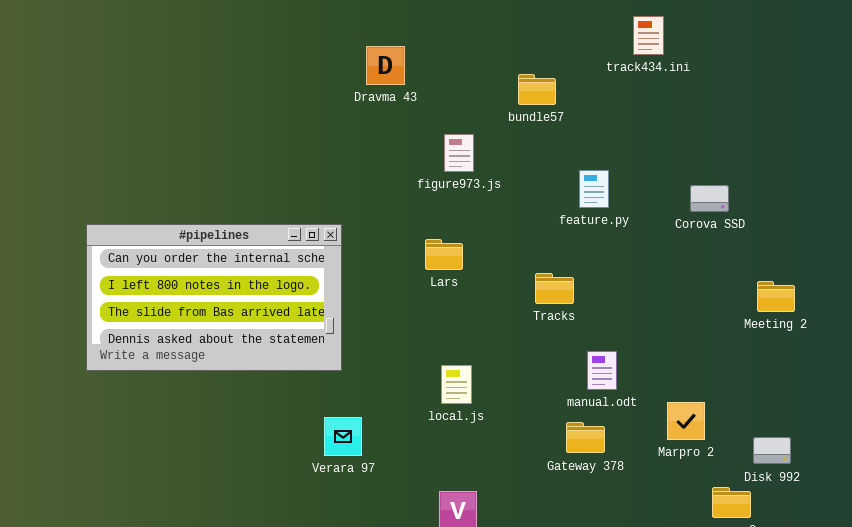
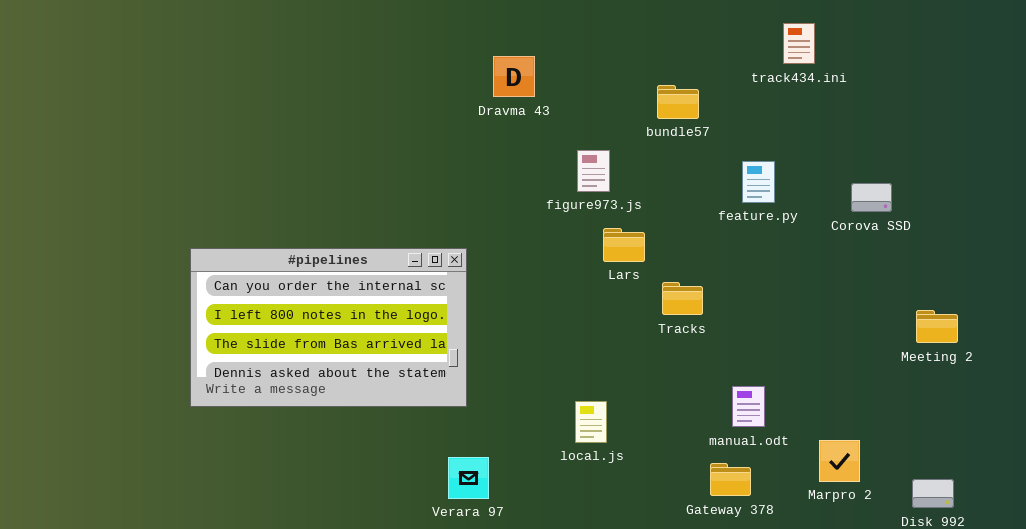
feature.py: [579,170,609,208] -> [742,161,775,203], moved
Corova SSD: [690,185,729,212] -> [851,183,892,212], moved
Lars: [425,239,463,270] -> [603,228,645,262], moved
Tracks: [535,273,574,304] -> [662,282,703,315], moved

